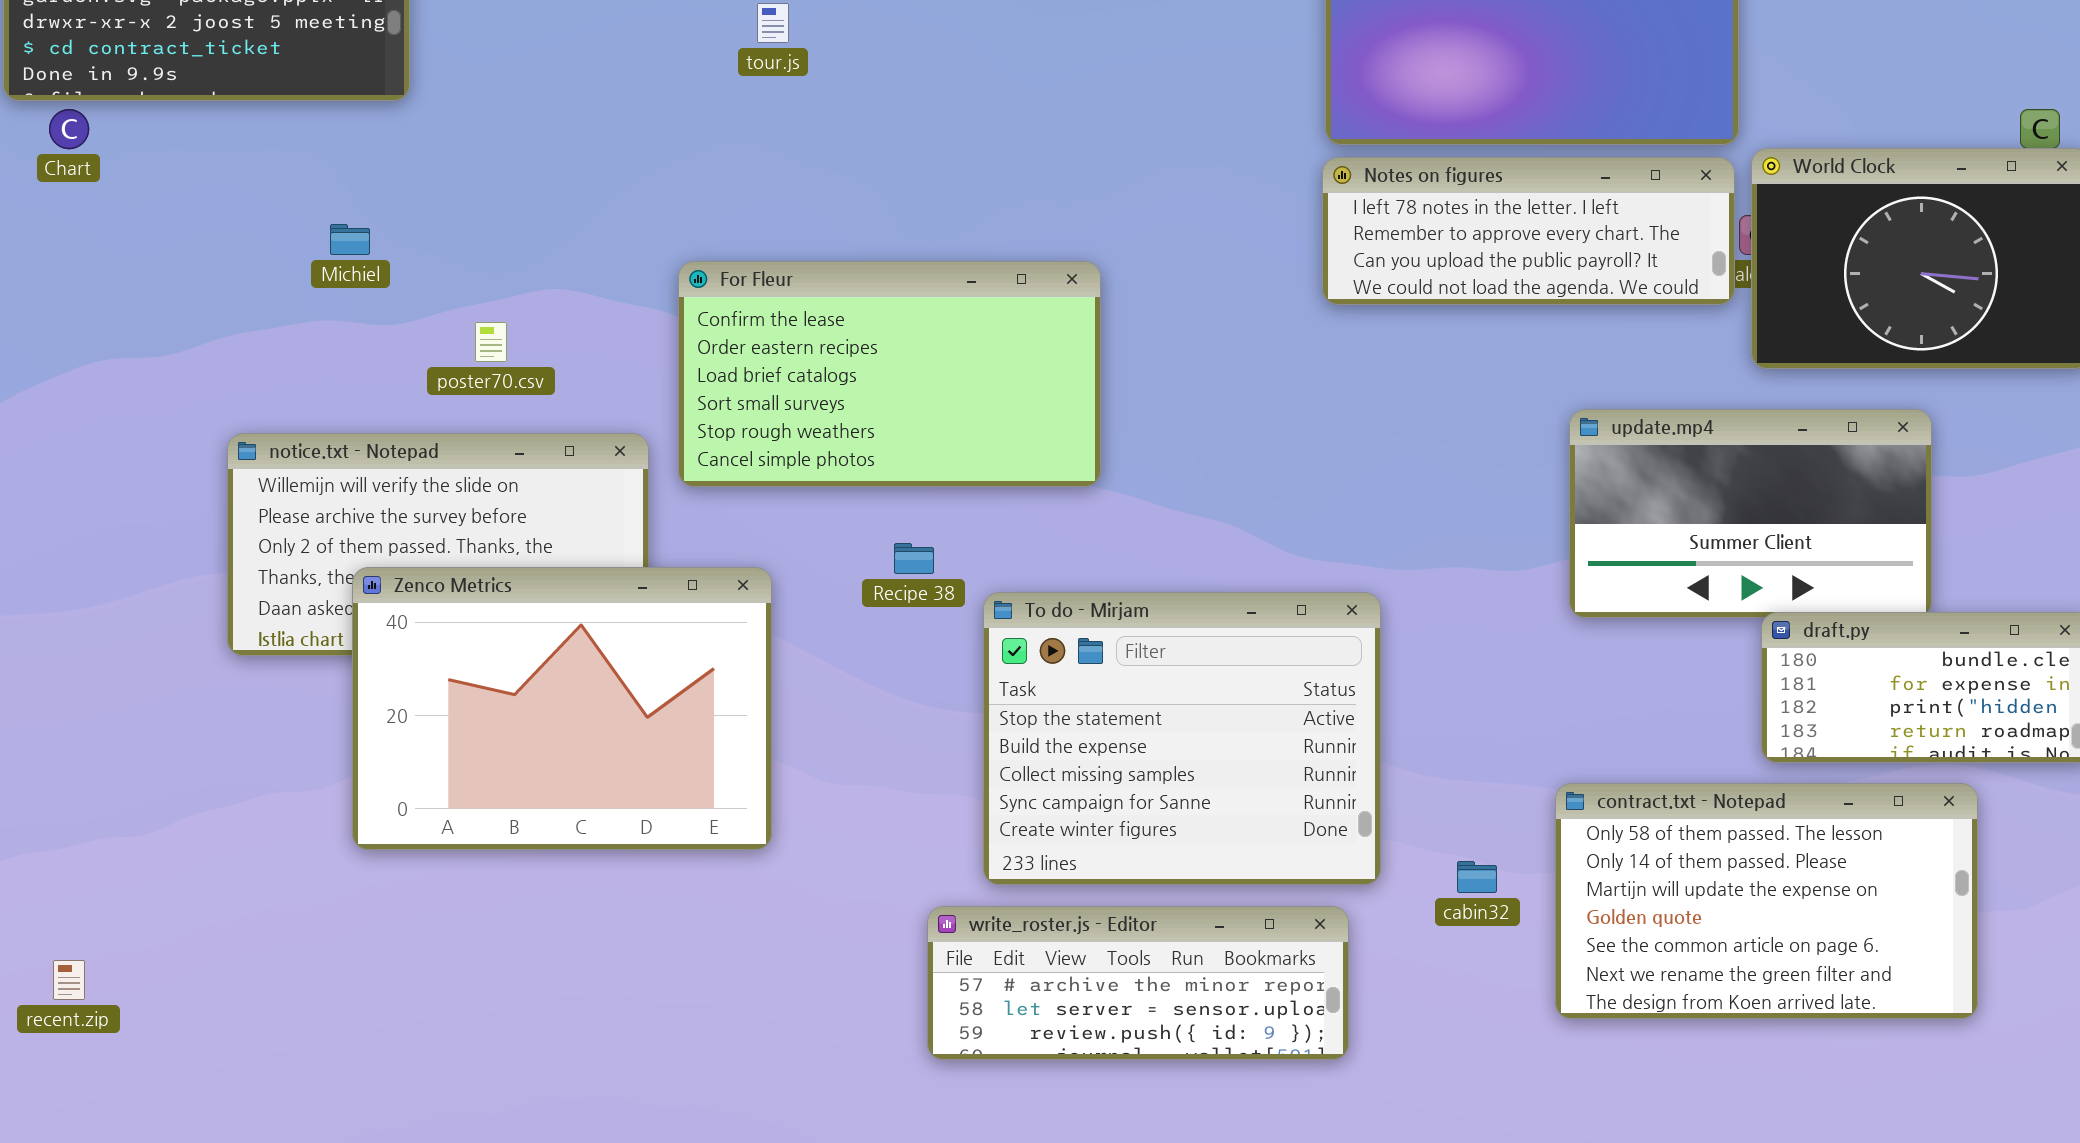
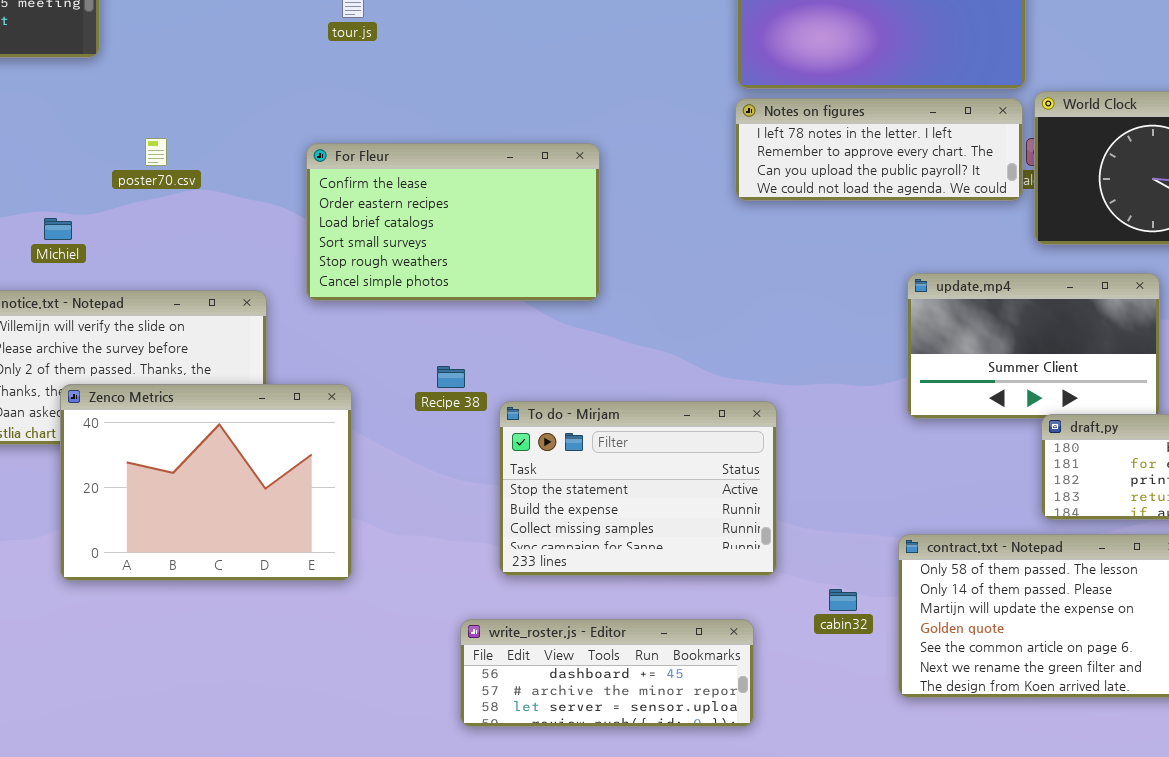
Michiel: [330,224,370,255] -> [44,218,72,240], moved
For Fleur: [678,261,1101,487] -> [306,143,600,301], moved
poster70.csv: [475,322,507,362] -> [145,138,167,166], moved
To do - Mirjam: [983,592,1381,885] -> [499,401,777,576], resized
write_roster.js - Editor: [927,906,1349,1060] -> [460,619,754,727], scrolled up 1 row

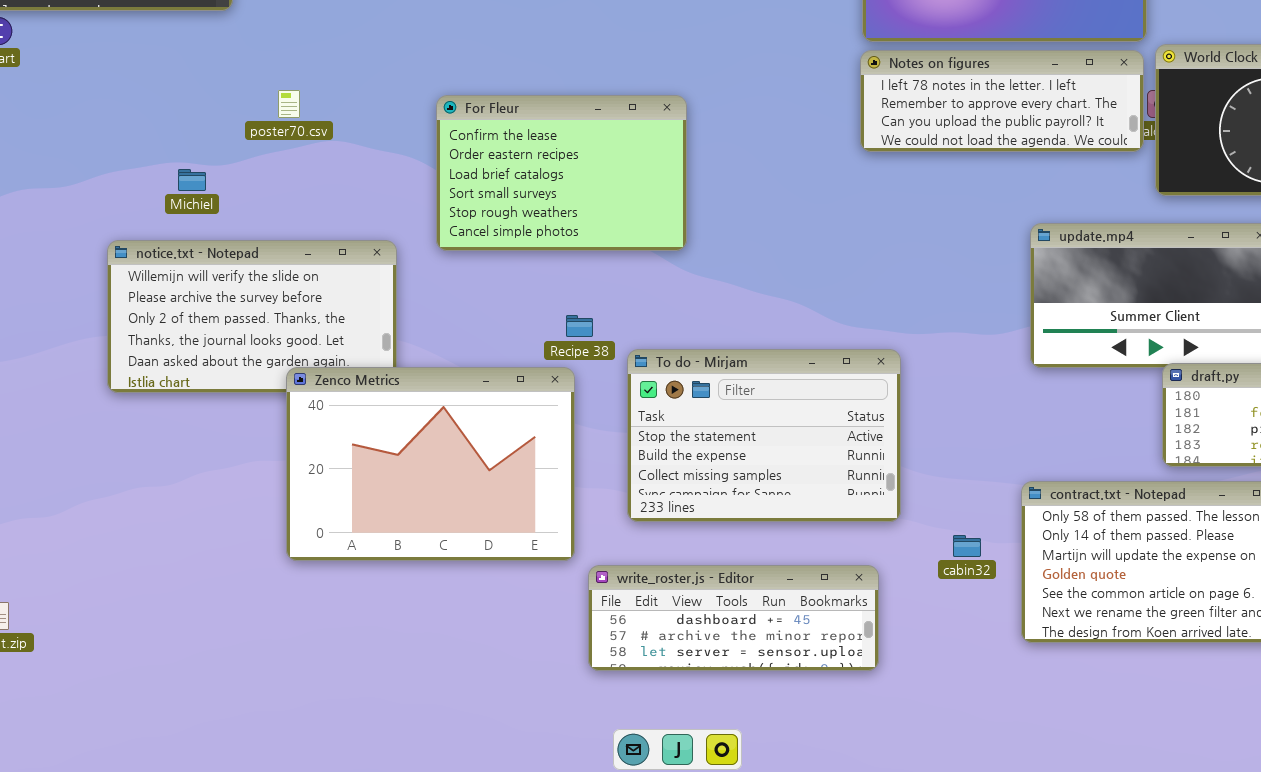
For Fleur: [306,143,600,301] -> [436,95,687,251], resized
Zenco Metrics: [60,384,352,581] -> [286,367,575,561], moved

